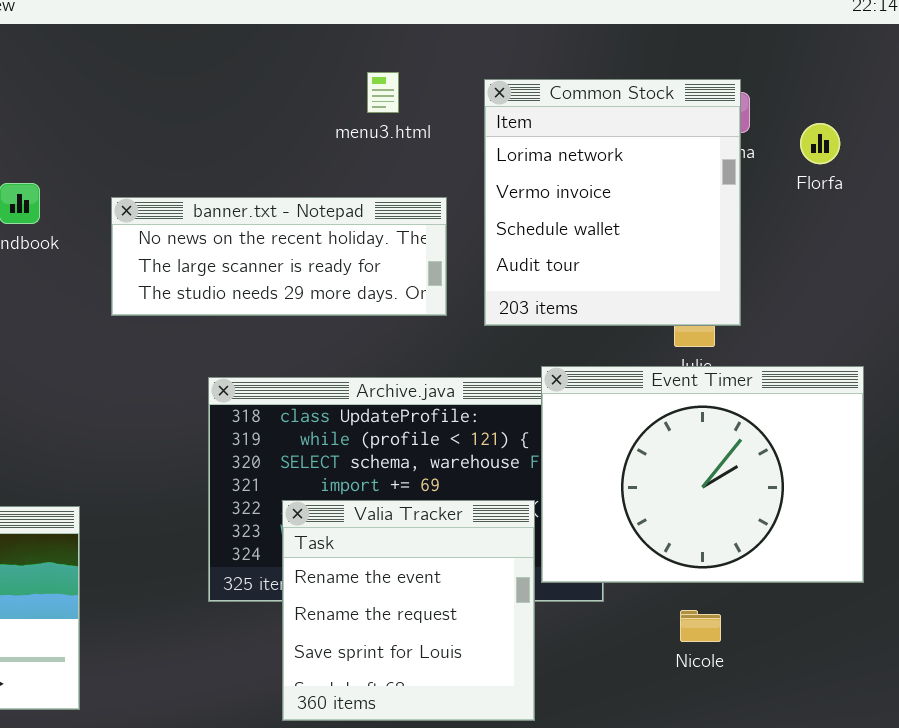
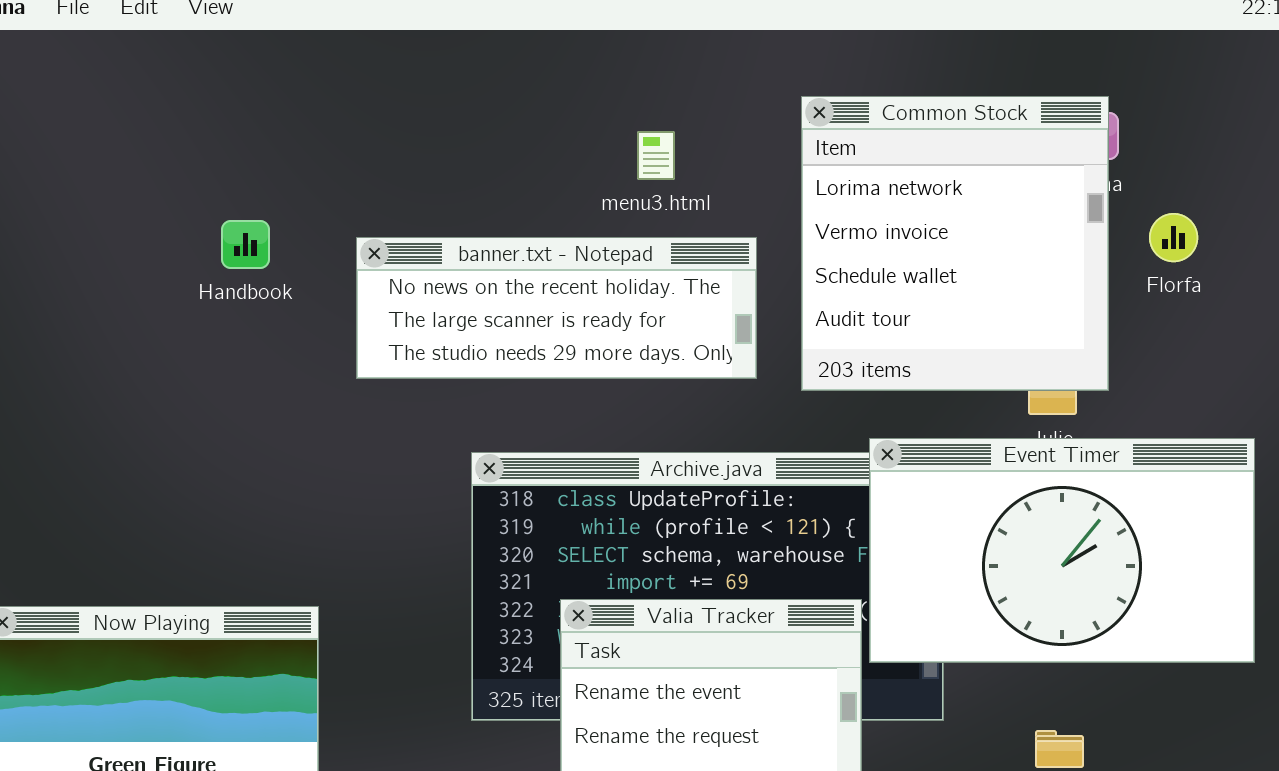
menu3.html: [367,72,399,113] -> [637,131,675,180], moved
Florfa: [800,123,840,164] -> [1149,213,1198,262], moved
Event Timer: [541,366,864,583] -> [869,438,1255,663], resized

